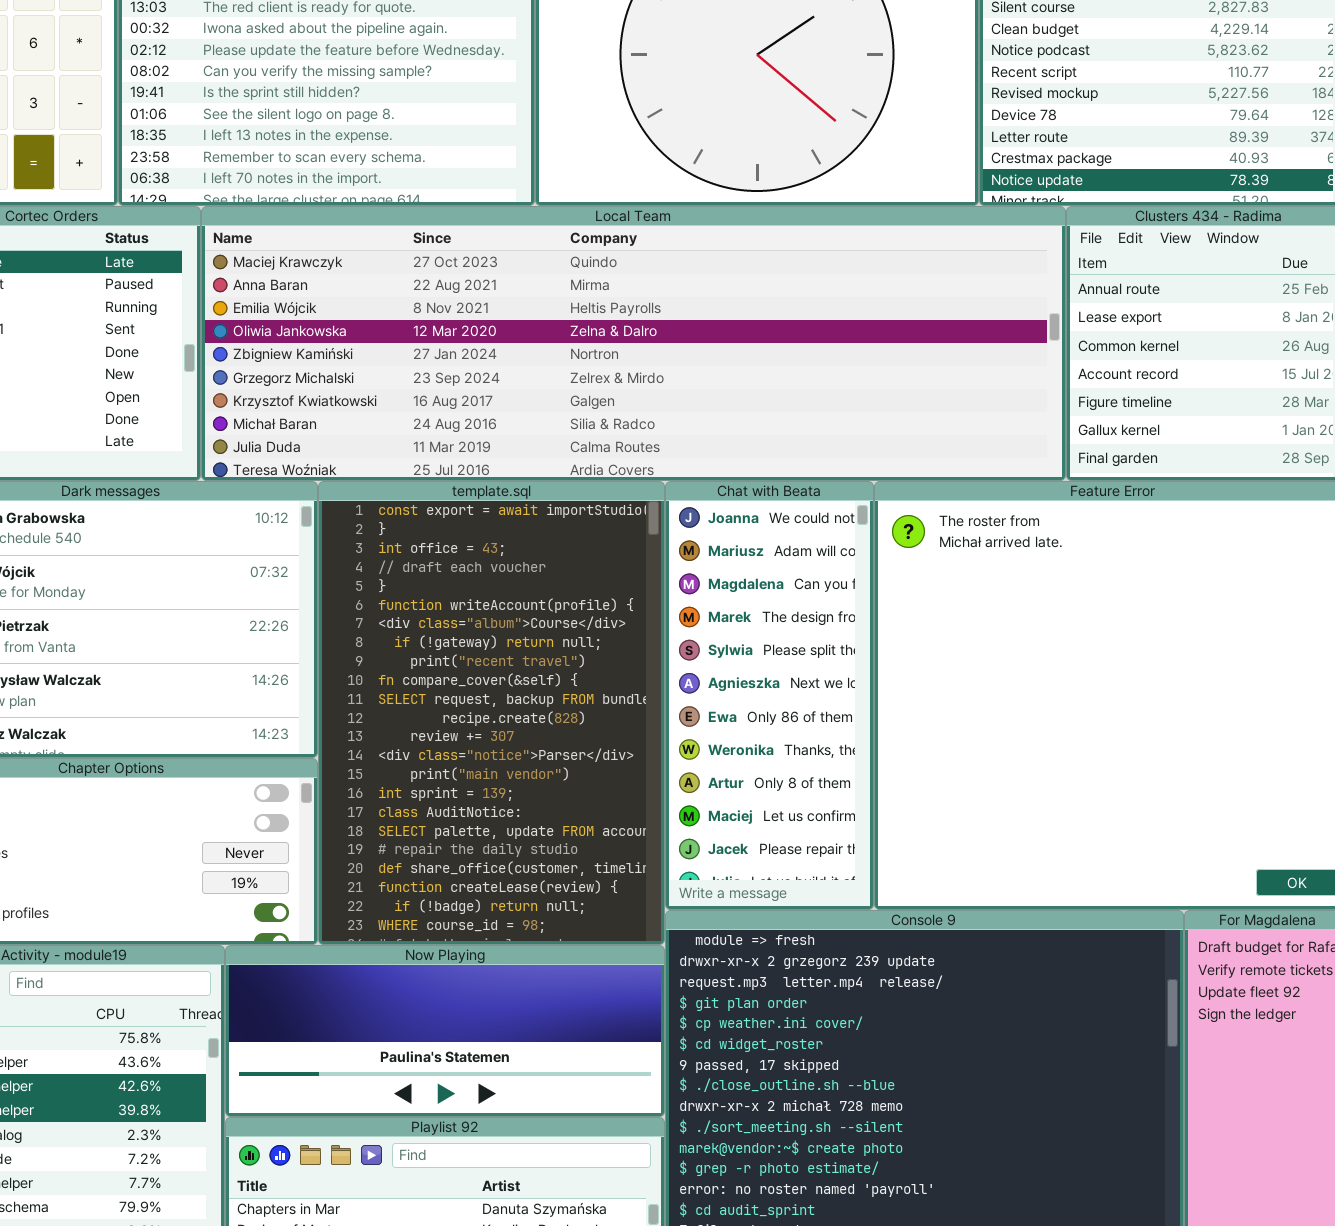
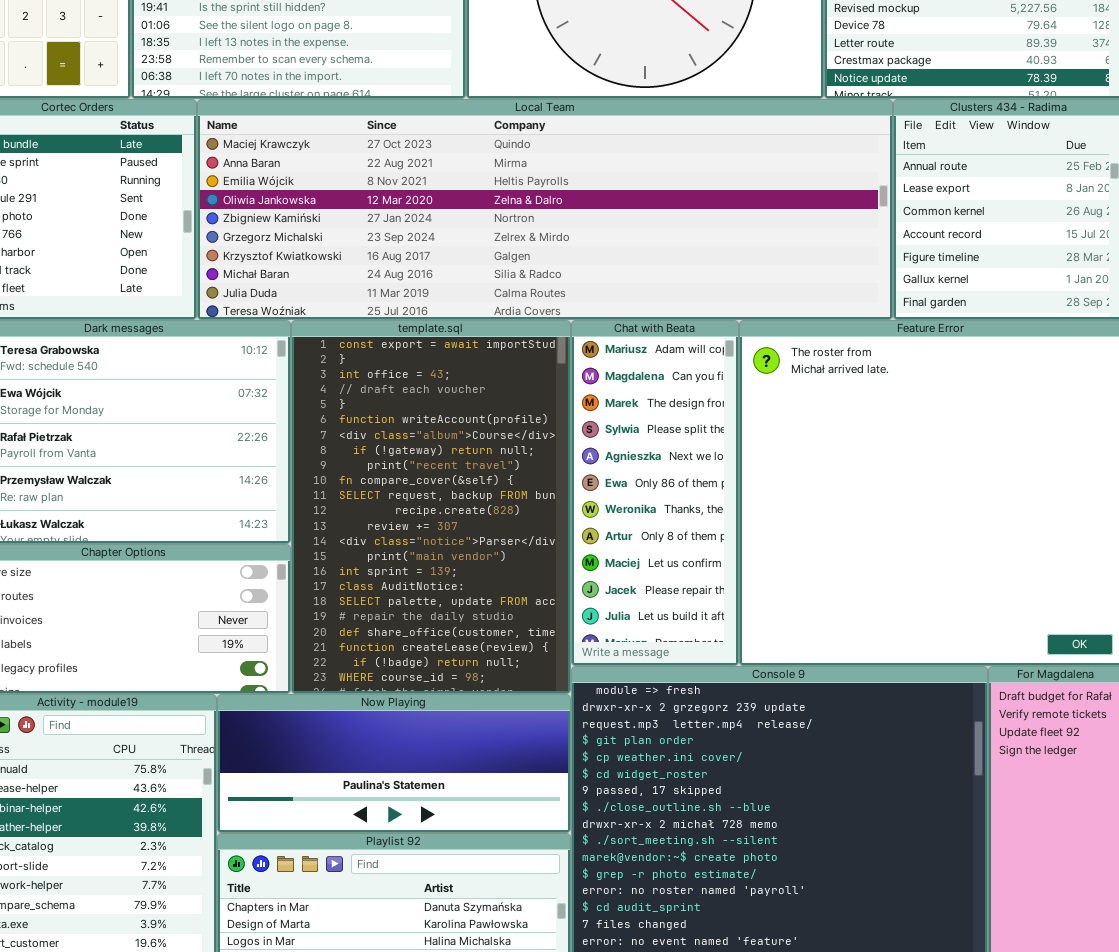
Chat with Beata: [665,481,874,910] -> [571,320,739,666], scrolled down 1 row

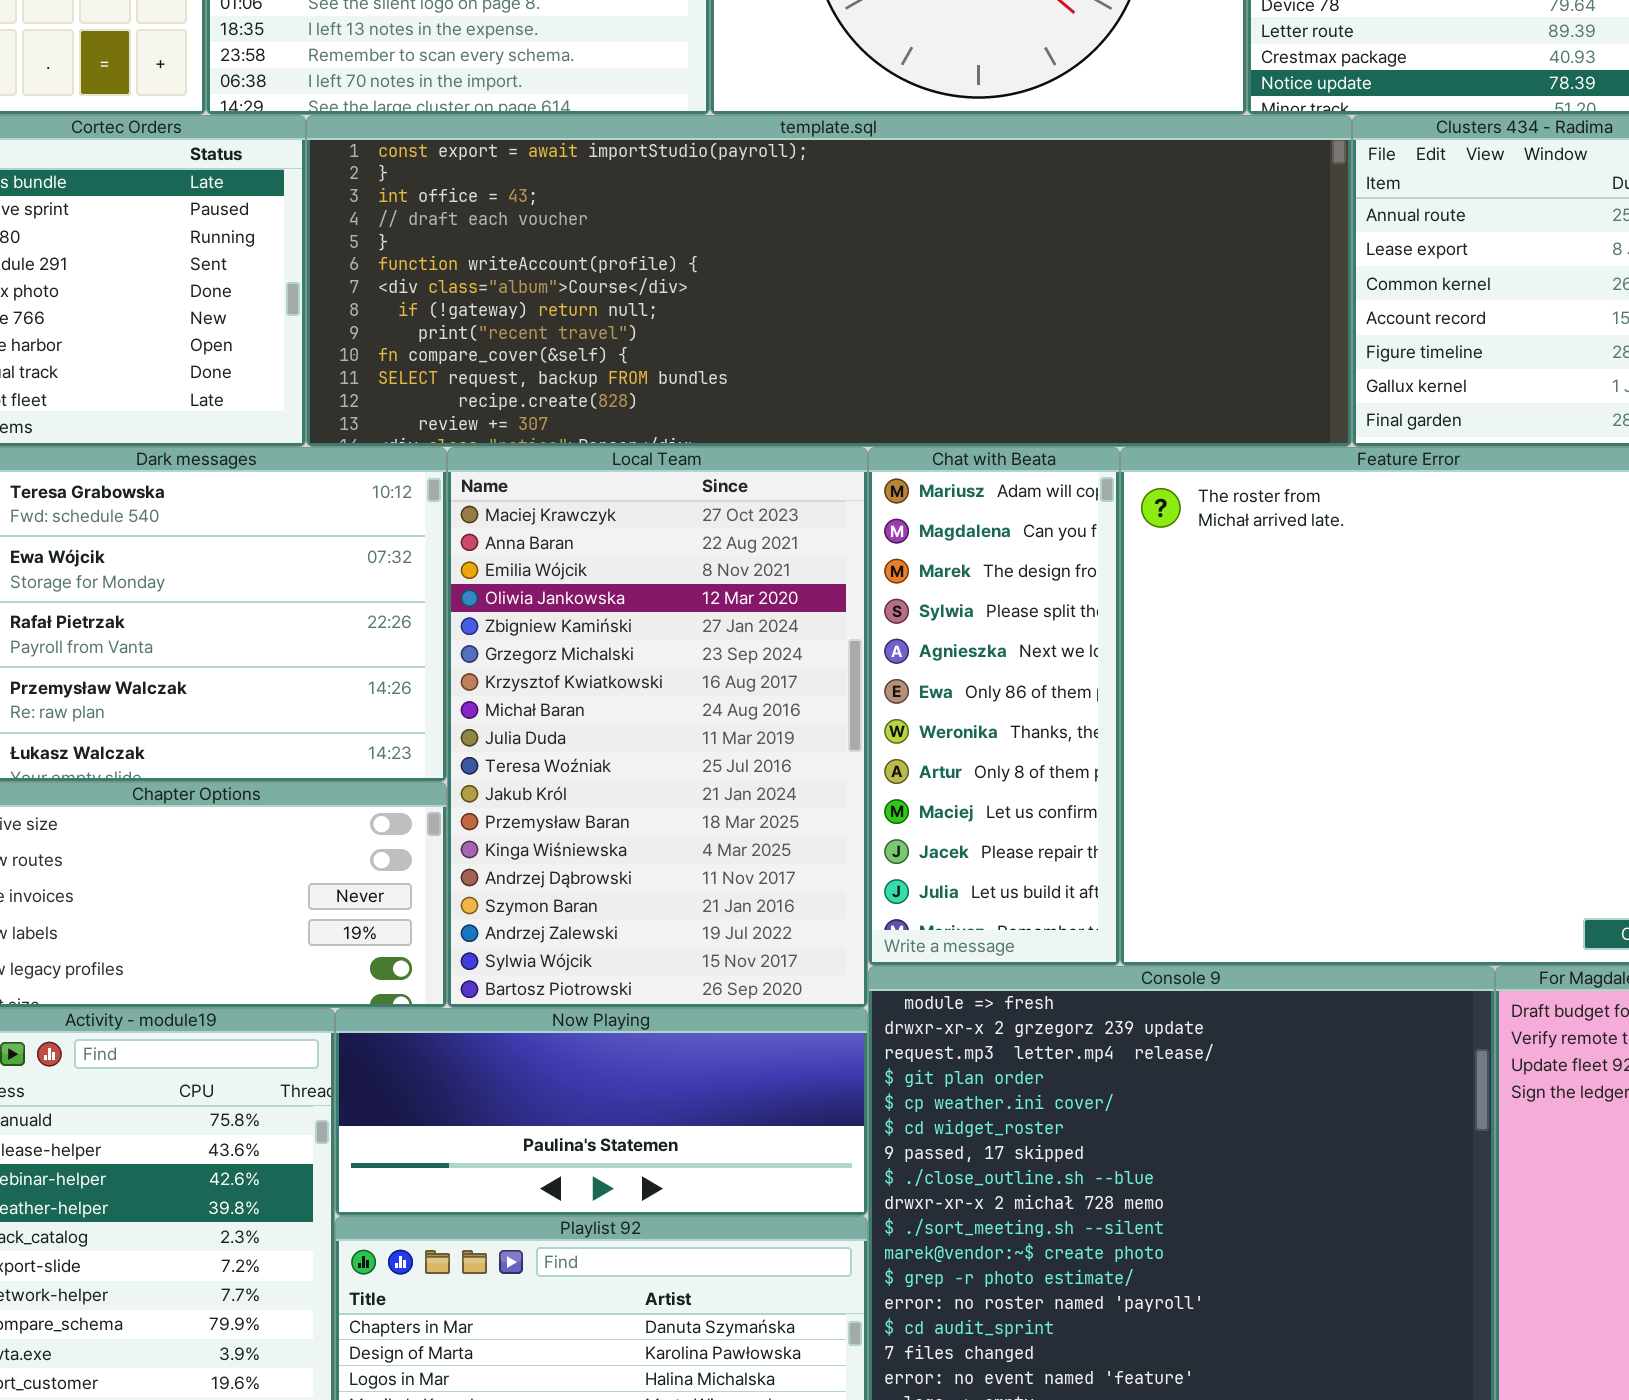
Local Team: [197,99,893,320] -> [447,447,868,1008], moved, resized
template.sql: [291,320,571,694] -> [306,115,1352,447], moved, resized

